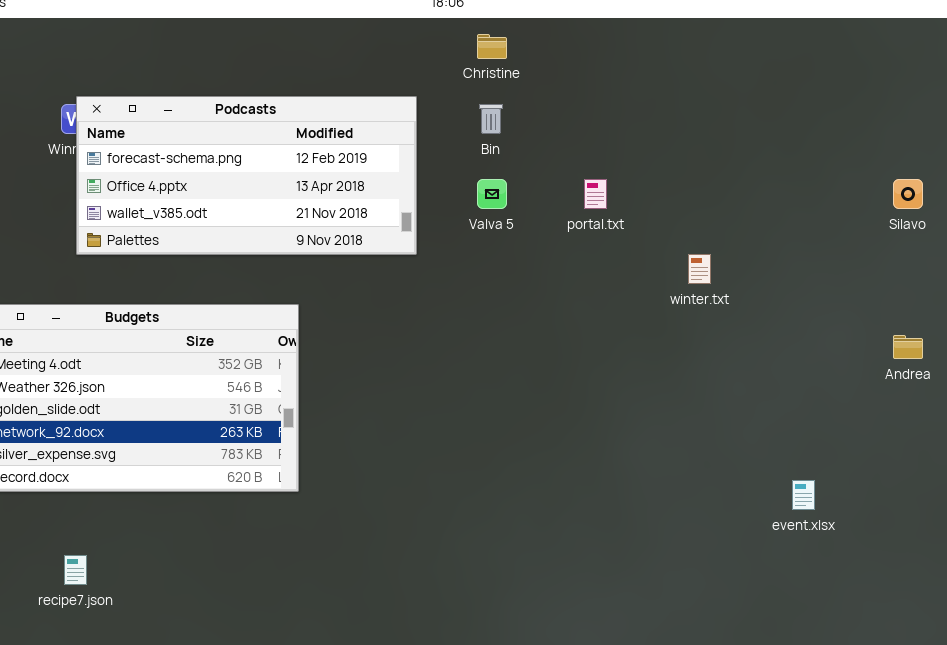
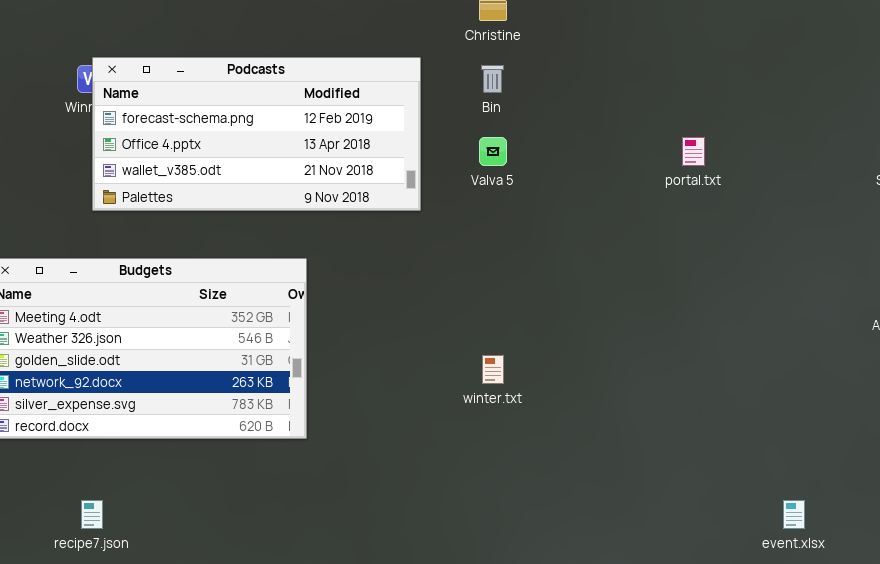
portal.txt: [584,179,607,209] -> [682,137,705,166], moved
winter.txt: [688,254,711,284] -> [482,355,504,384], moved
event.xlsx: [792,480,815,510] -> [783,500,805,529], moved

